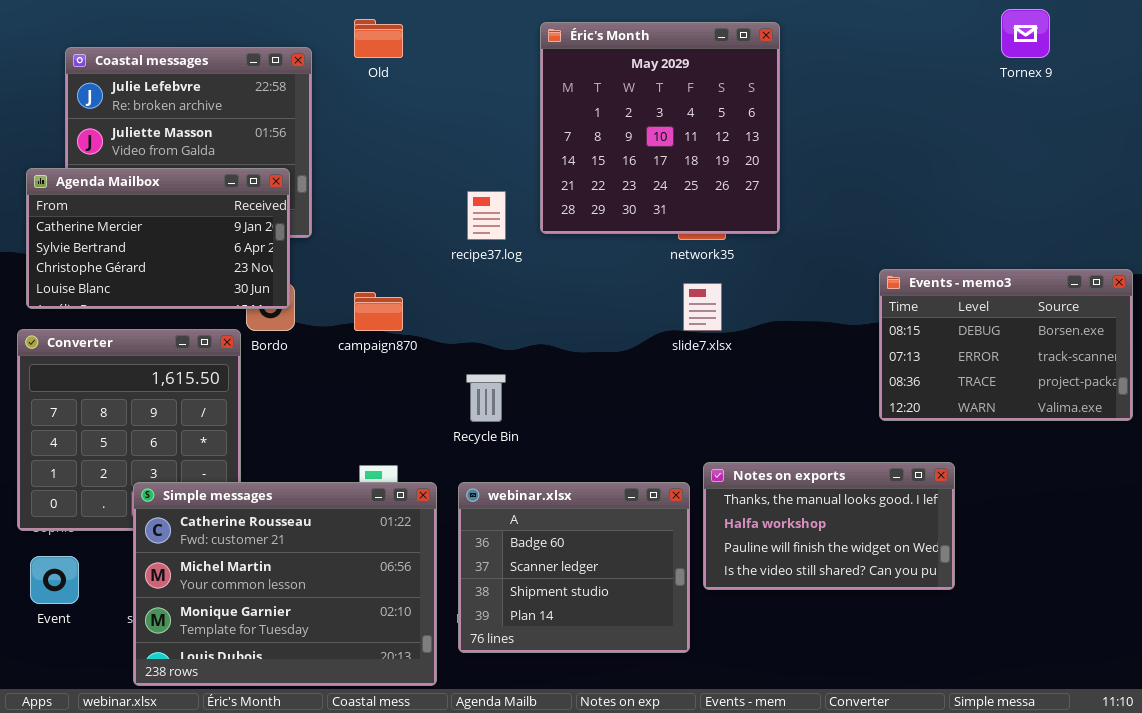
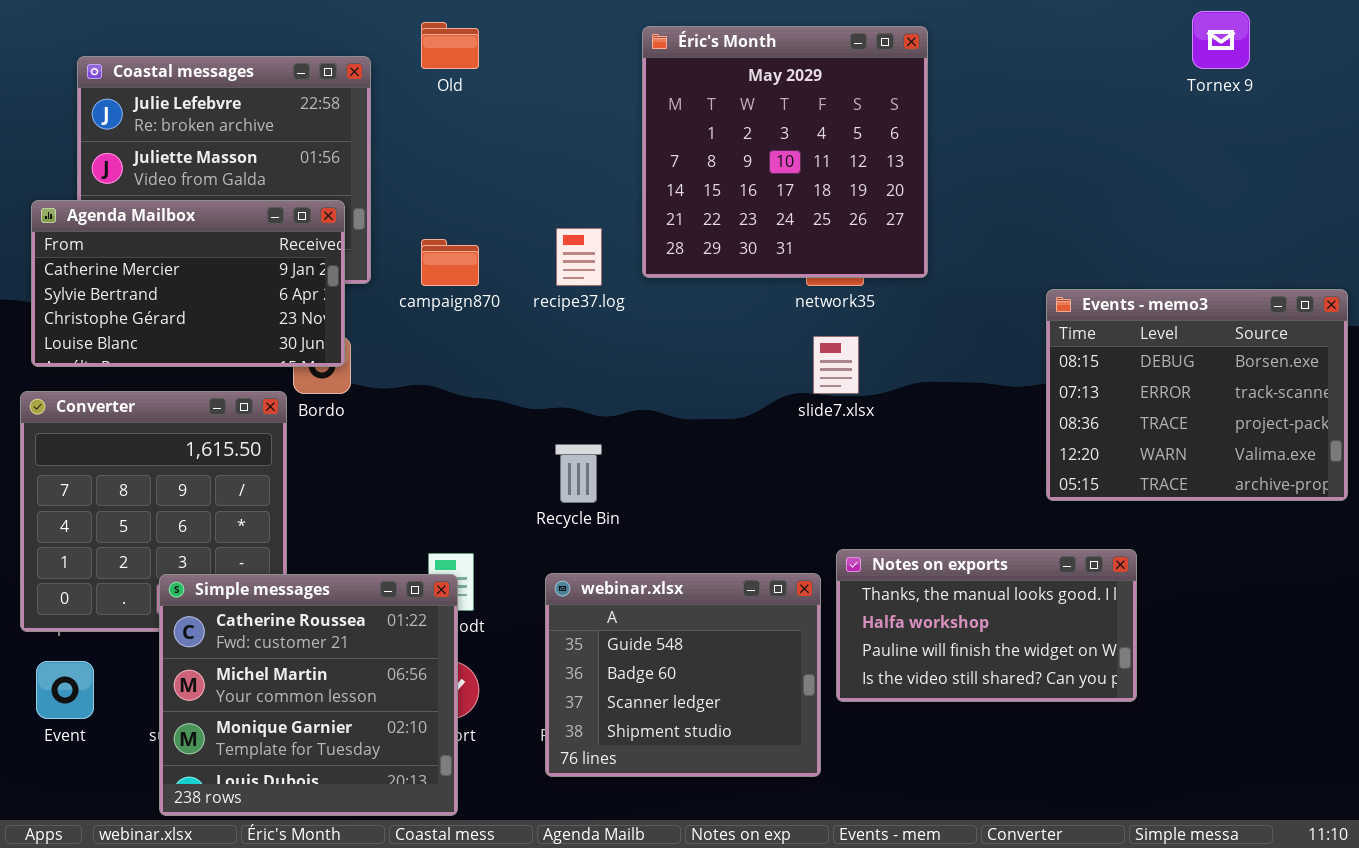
Events - memo3: [879,269,1133,421] -> [1046,289,1348,501], resized
campaign870: [354,292,403,331] -> [421,239,479,286], moved
webinar.xlsx: [458,482,690,653] -> [545,573,821,777], scrolled up 1 row
Simple messages: [133,482,437,686] -> [159,574,458,816], resized

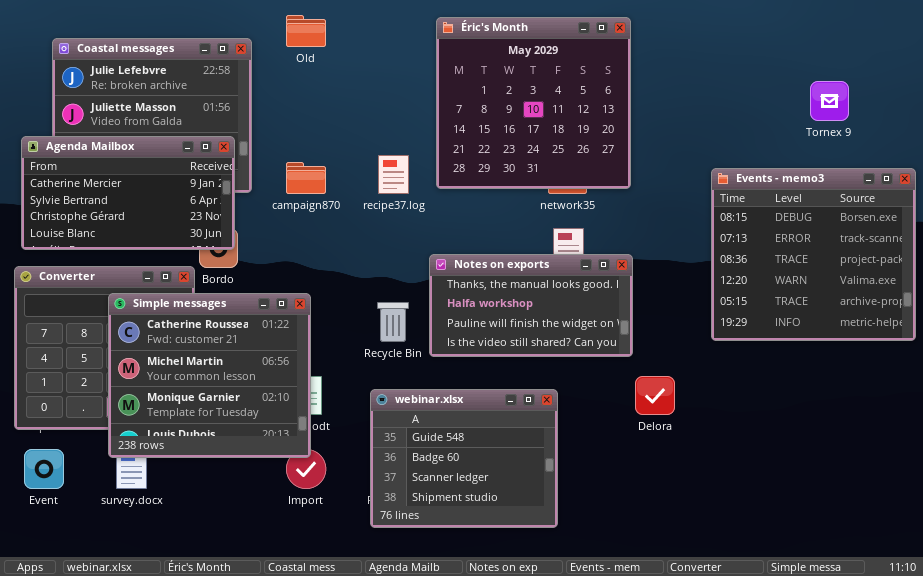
Tornex 9: [1192,11,1250,69] -> [810,81,849,121], moved
Events - memo3: [1046,289,1348,501] -> [711,168,916,341], resized
Notes on exports: [836,549,1137,702] -> [429,254,633,357], moved
Simple messages: [159,574,458,816] -> [108,293,311,458], moved

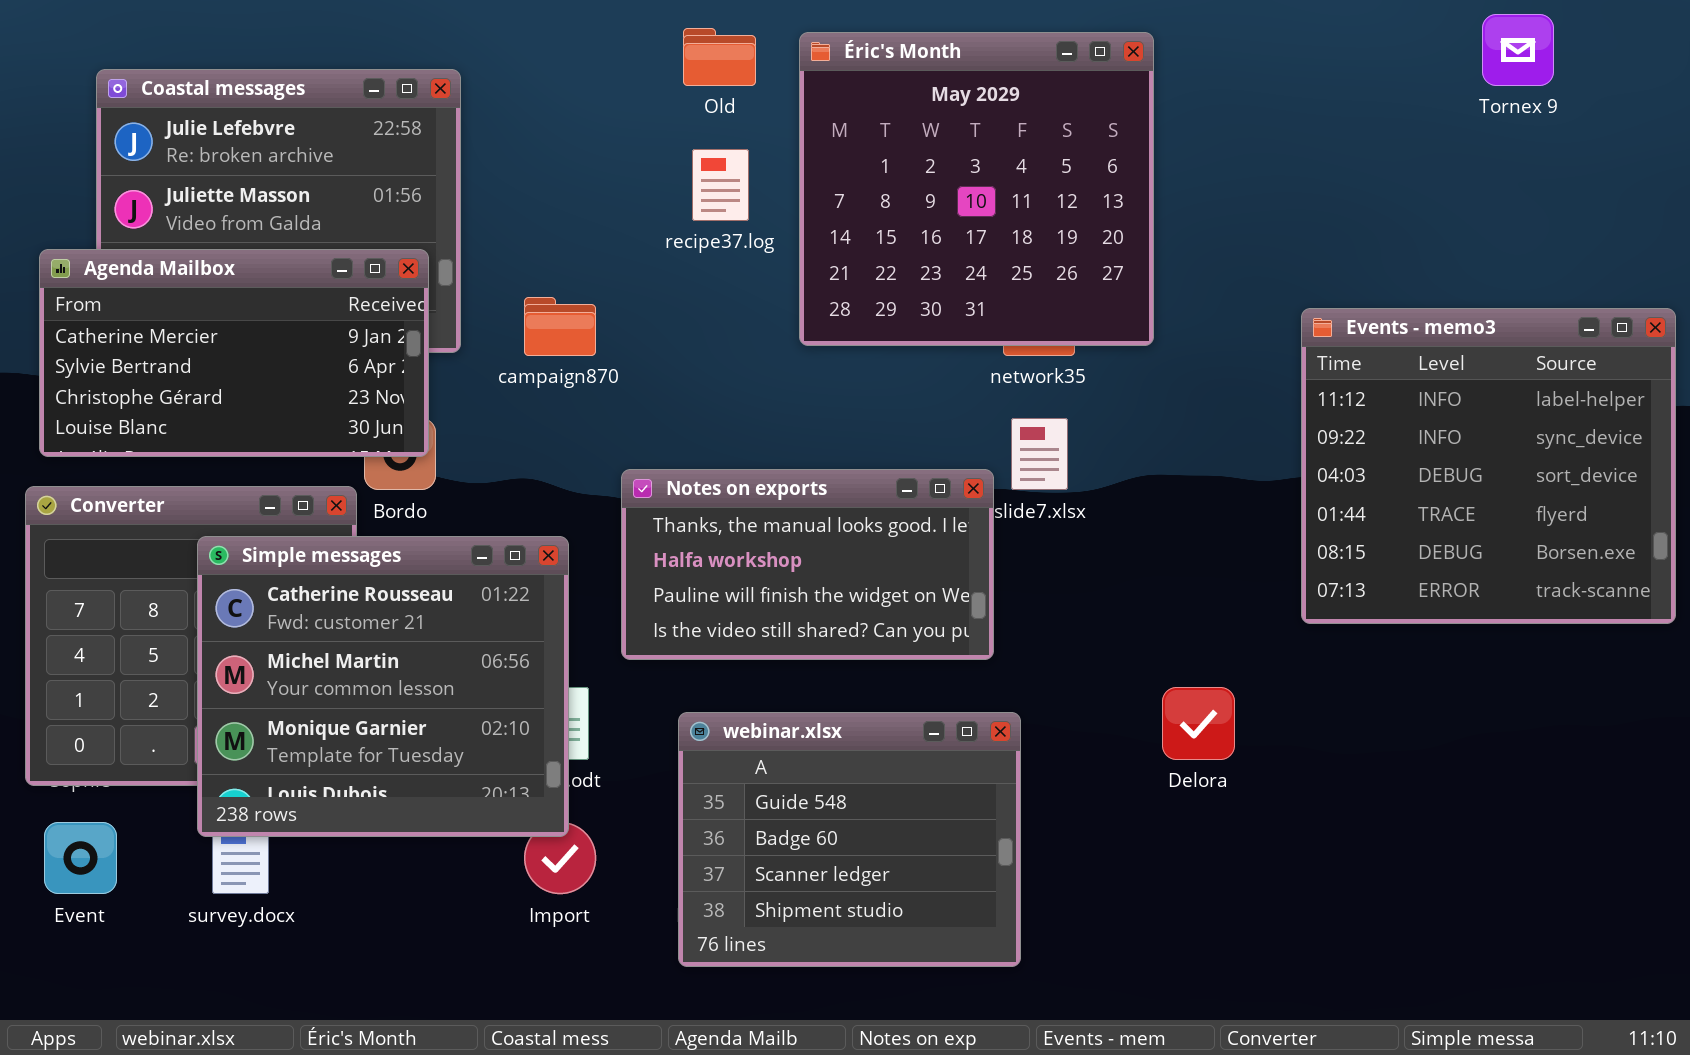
Old: [286,15,326,47] -> [683,28,756,86], moved
Tornex 9: [810,81,849,121] -> [1482,14,1554,86], moved
recipe37.log: [378,155,409,194] -> [692,149,749,221], moved
Events - memo3: [711,168,916,341] -> [1301,308,1676,624], scrolled up 4 rows
Notes on exports: [429,254,633,357] -> [621,469,994,660], moved

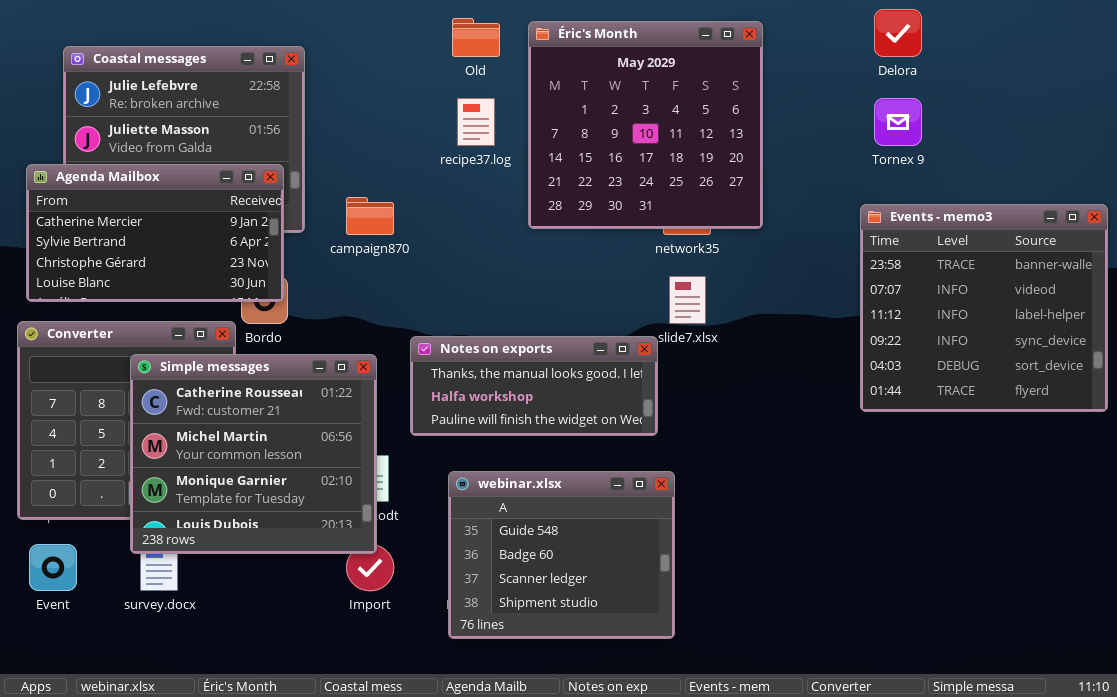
Tornex 9: [1482,14,1554,86] -> [874,98,922,146], moved
Events - memo3: [1301,308,1676,624] -> [860,204,1108,412], scrolled up 2 rows
Notes on exports: [621,469,994,660] -> [410,336,658,436], resized
Delora: [1162,687,1235,760] -> [874,9,922,57], moved

